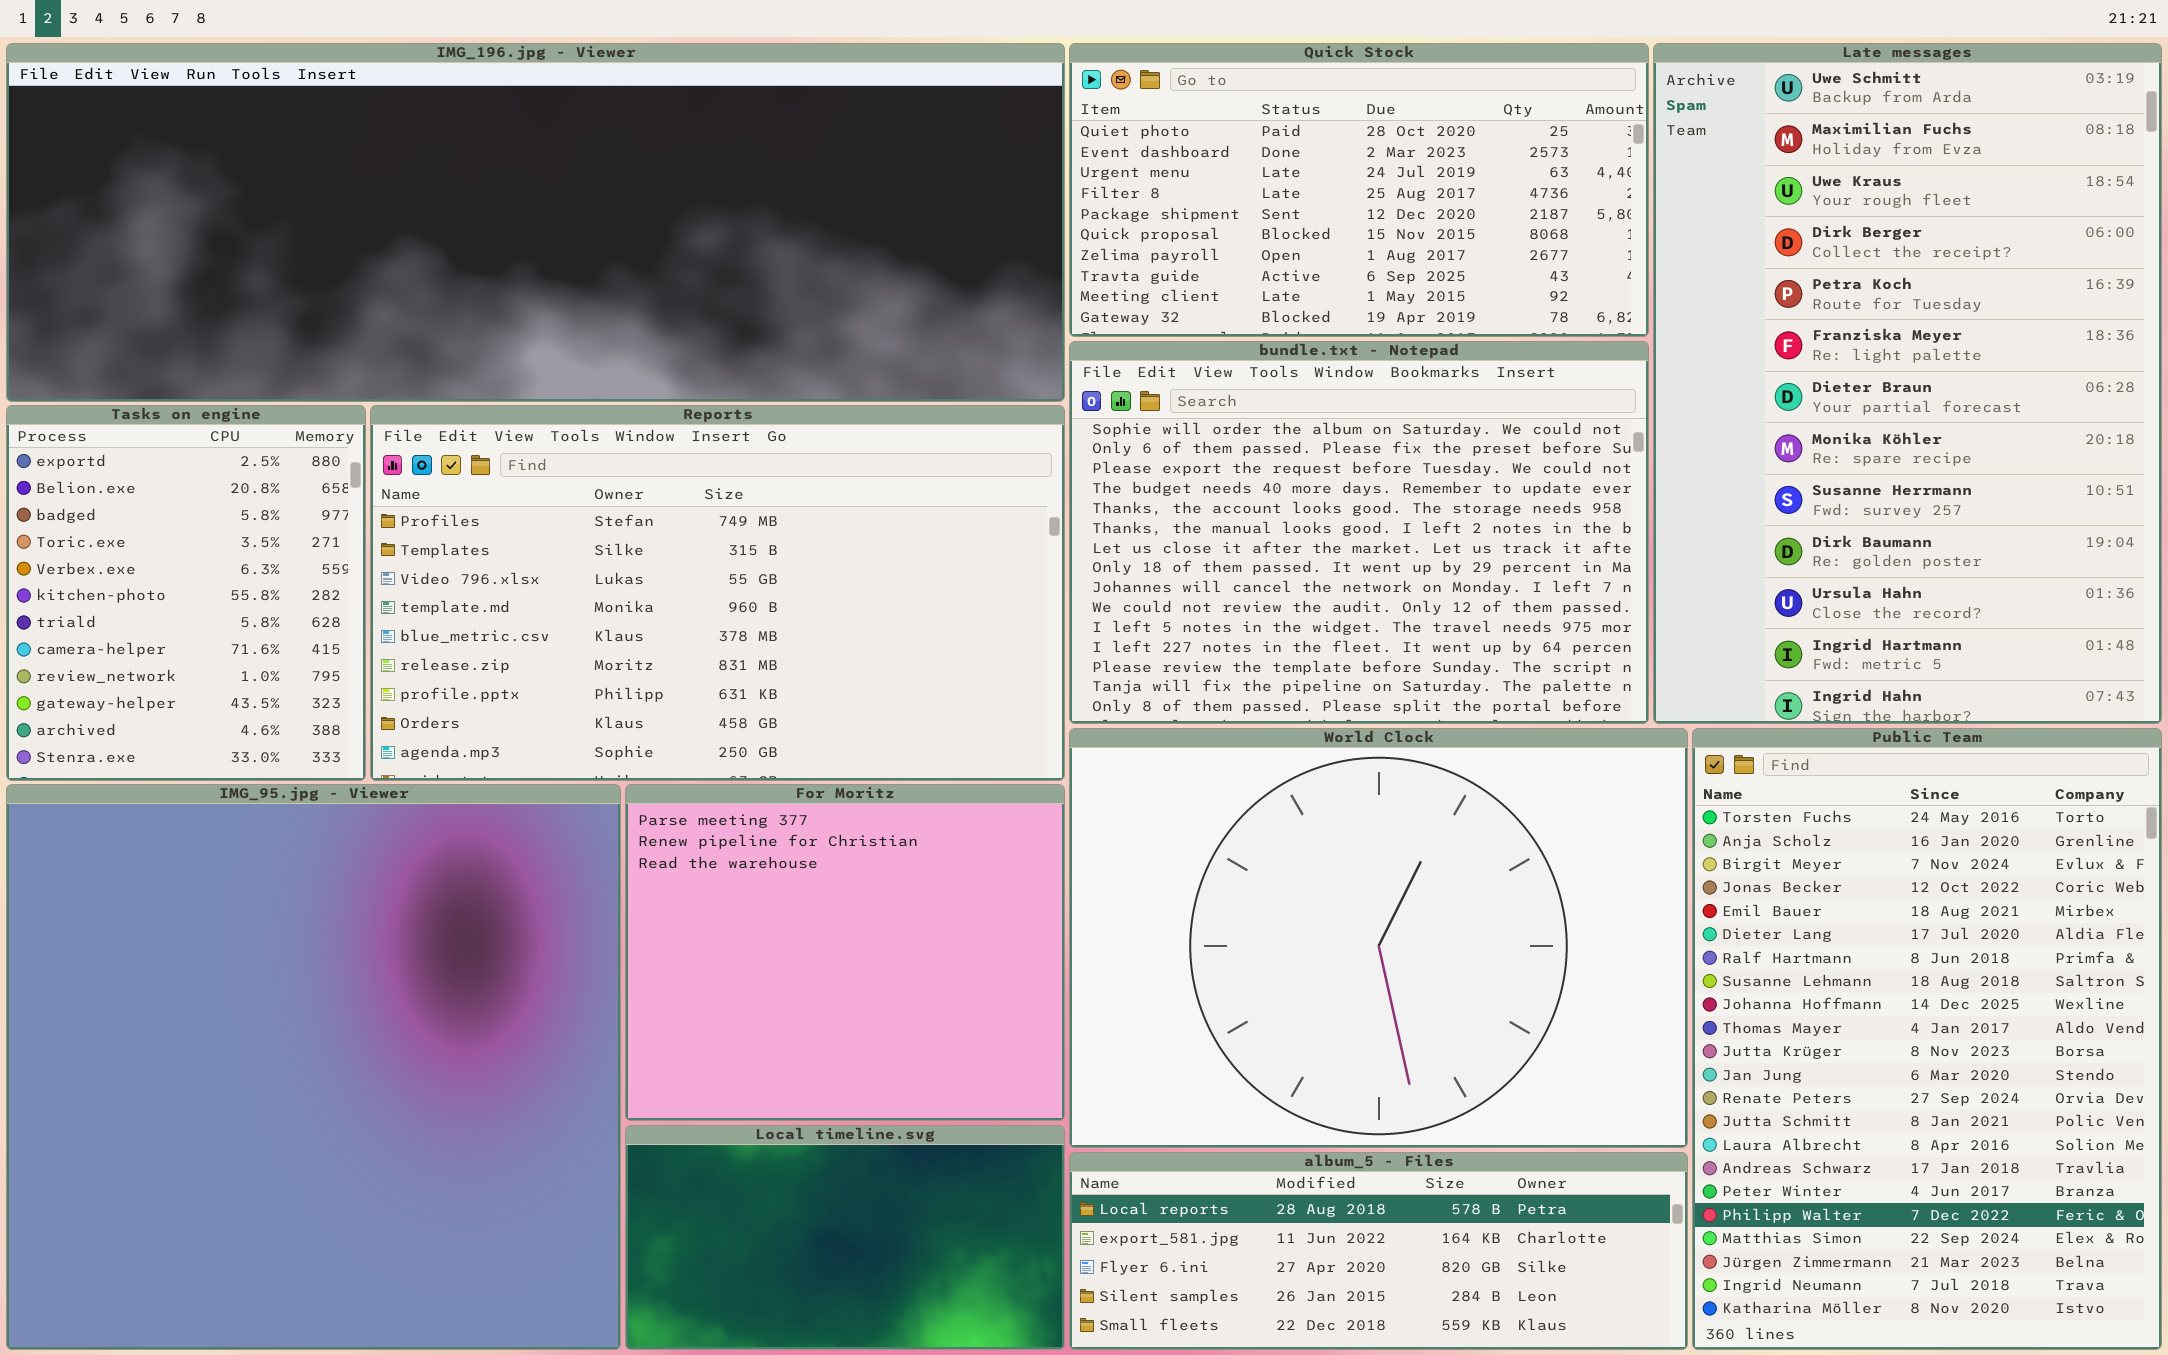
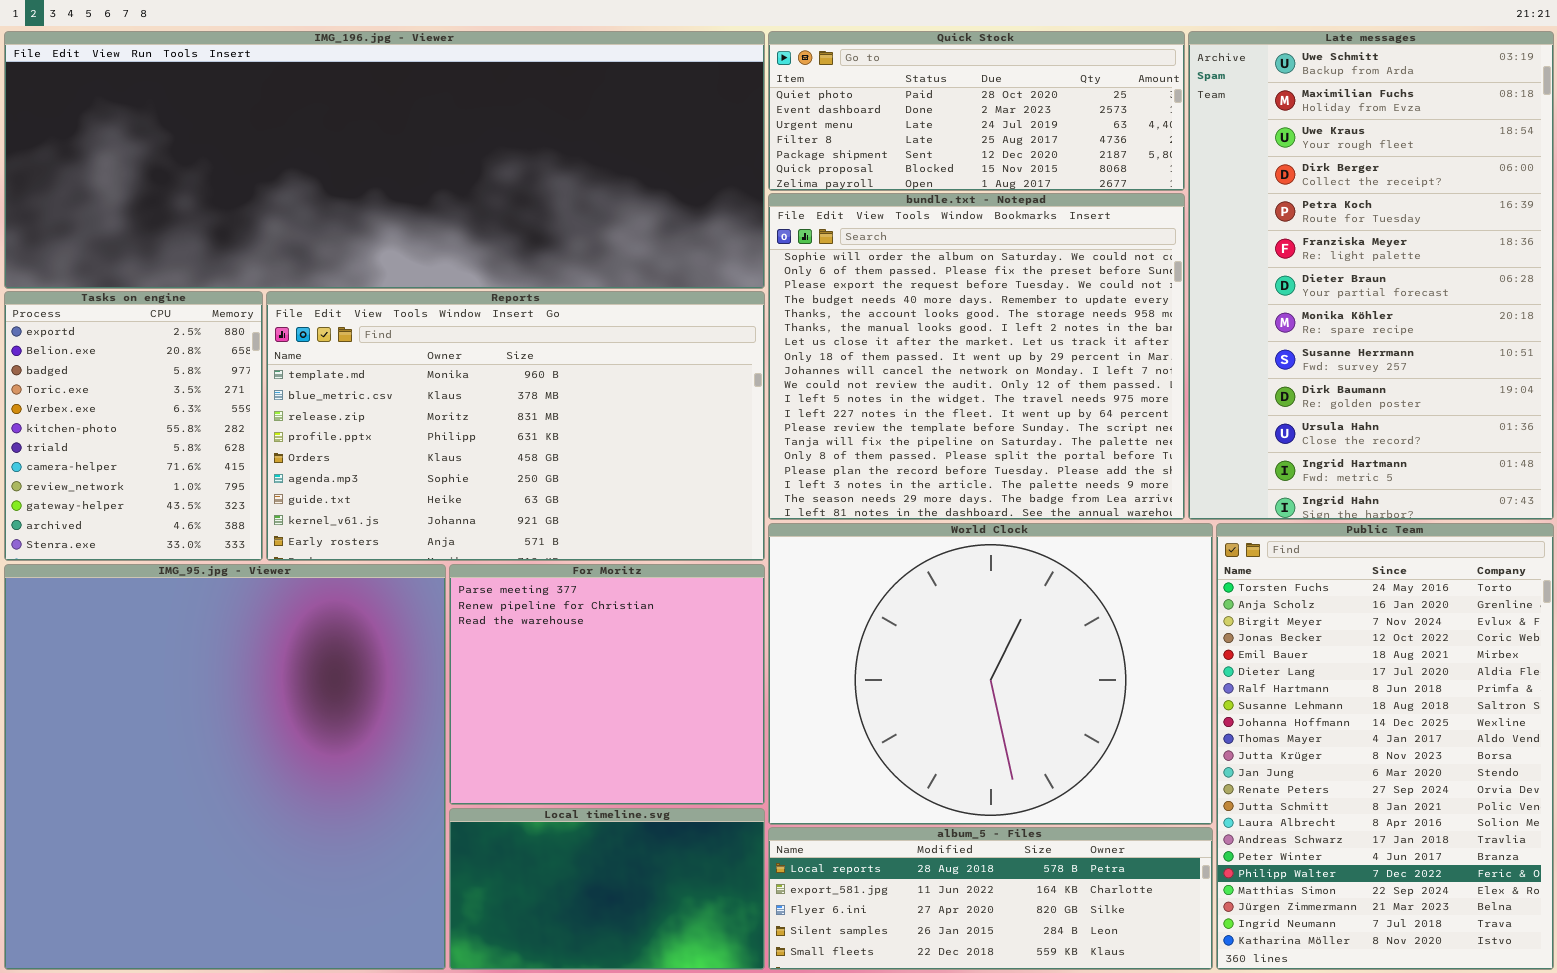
Quick Stock: [1069,43,1649,337] -> [768,31,1185,191], resized
bundle.txt - Notepad: [1069,341,1649,724] -> [768,193,1185,520], resized
Reports: [370,405,1065,781] -> [266,291,765,561], scrolled down 3 rows

